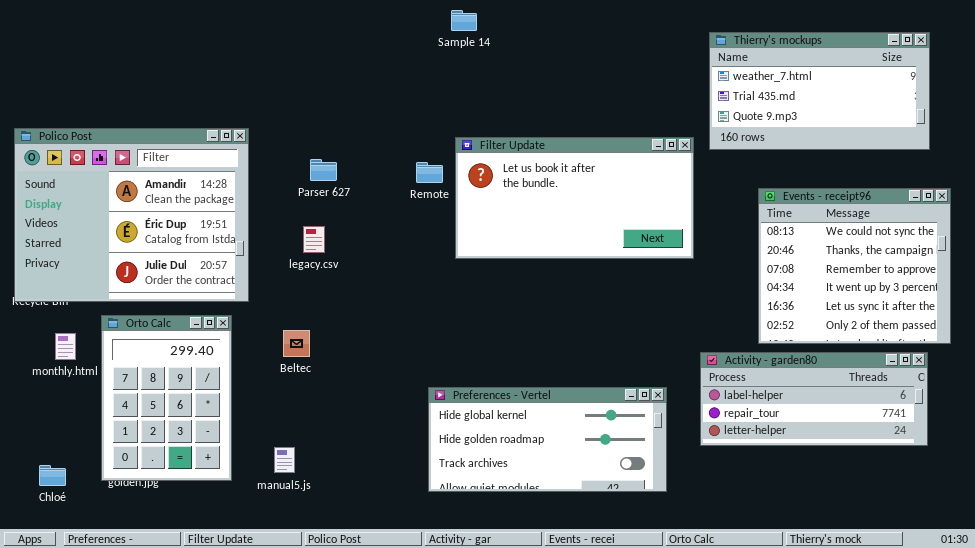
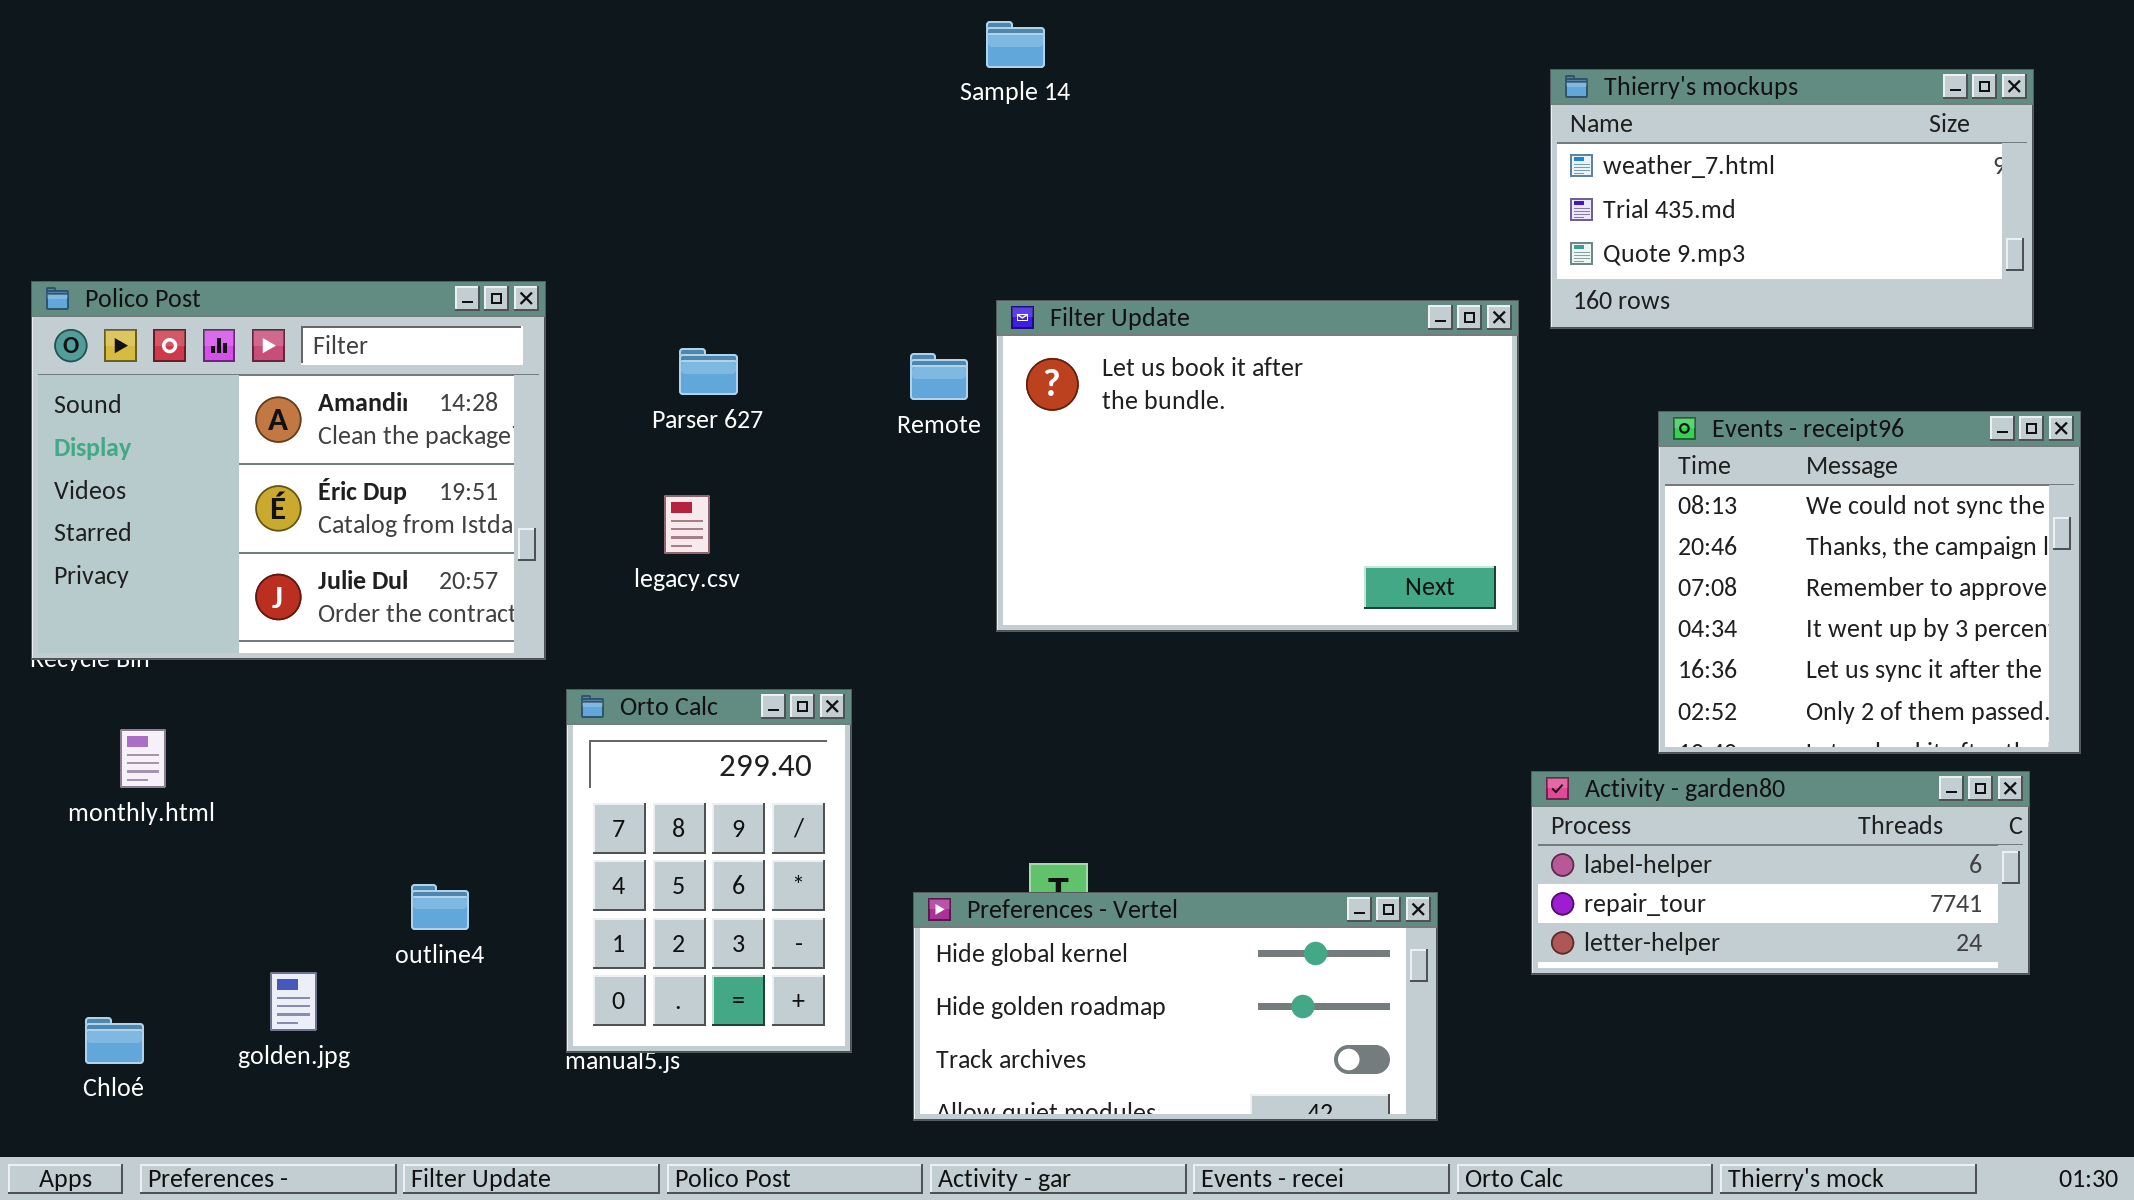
Filter Update: [455,137,694,259] -> [996,300,1519,632], resized
Orto Calc: [101,315,232,481] -> [566,689,852,1053], moved
Preferences - Vertel: [428,387,667,492] -> [913,892,1438,1121], moved

